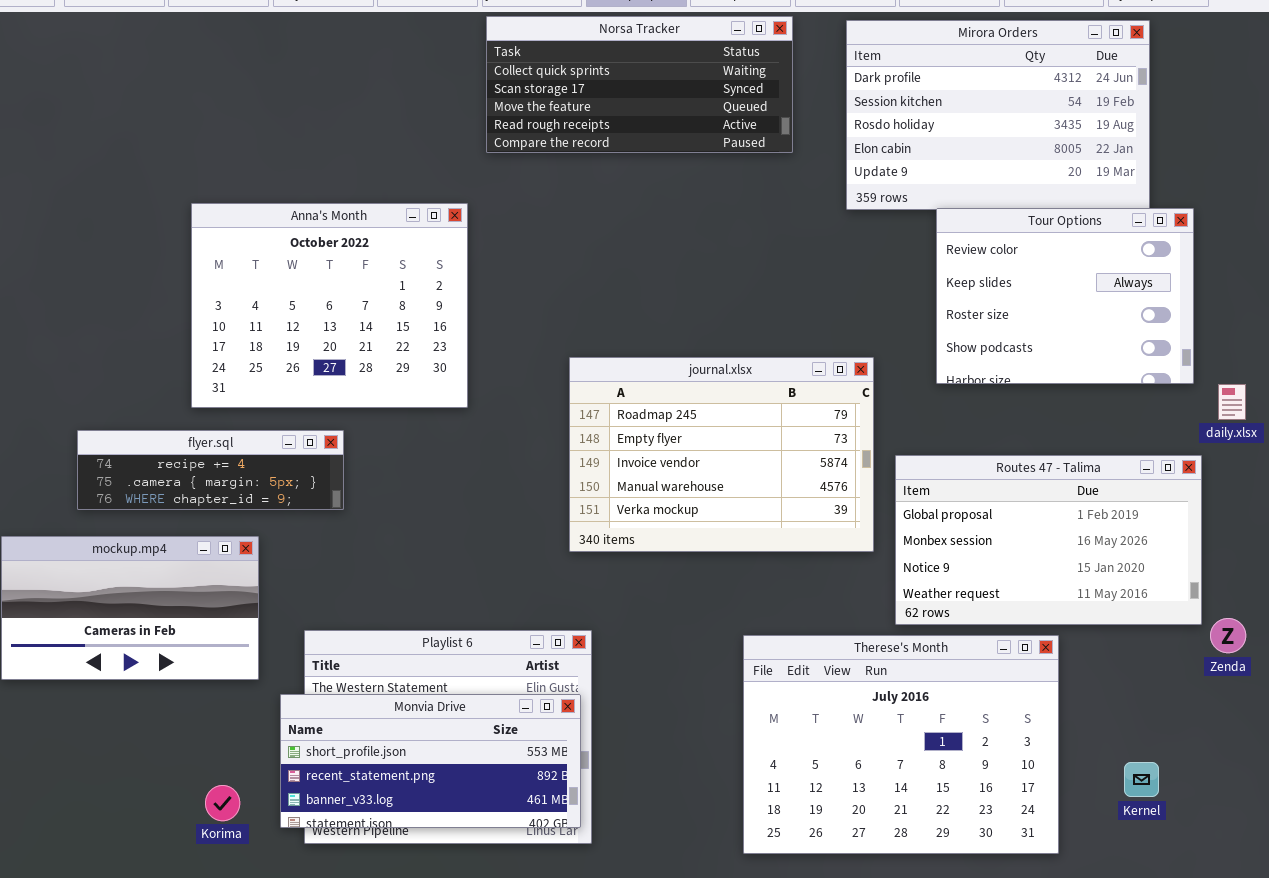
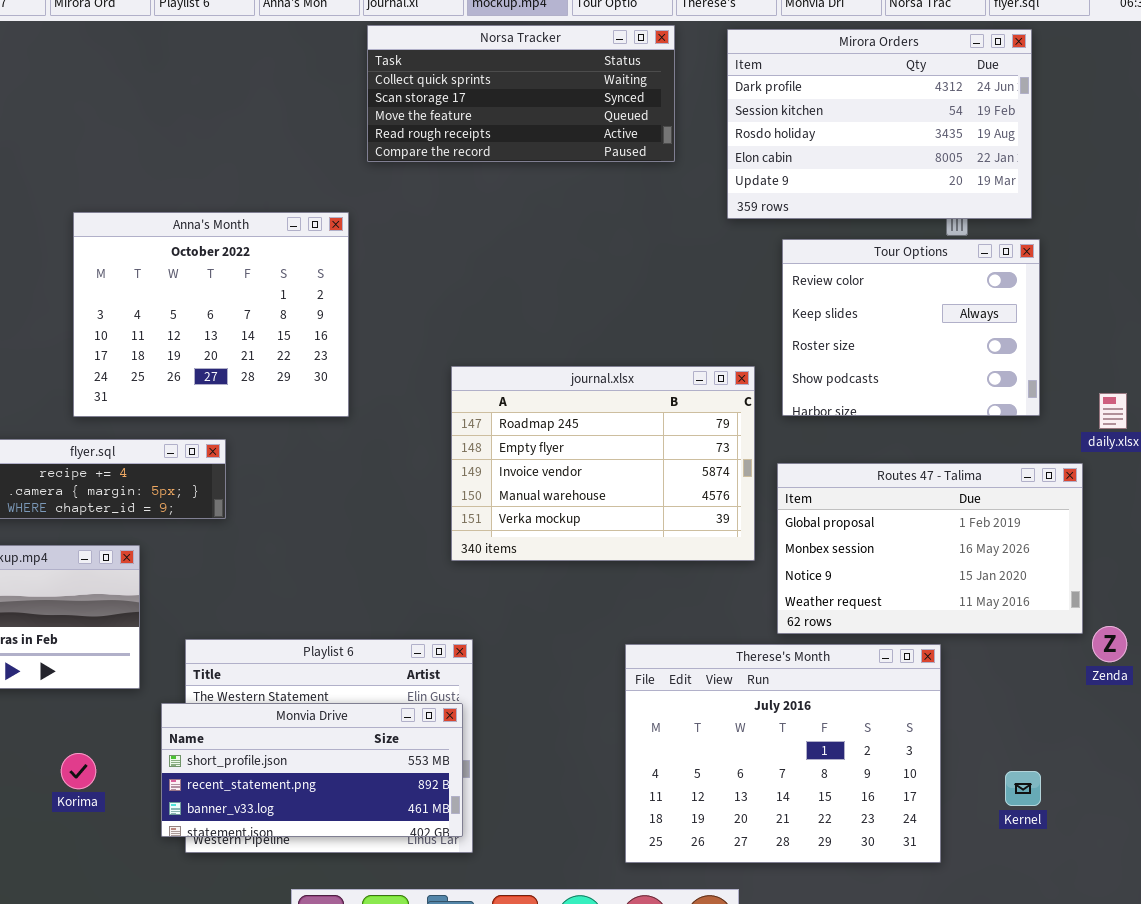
Tour Options: [936,208,1194,384] -> [782,239,1040,416], moved
Korima: [205,785,240,821] -> [61,753,96,789], moved

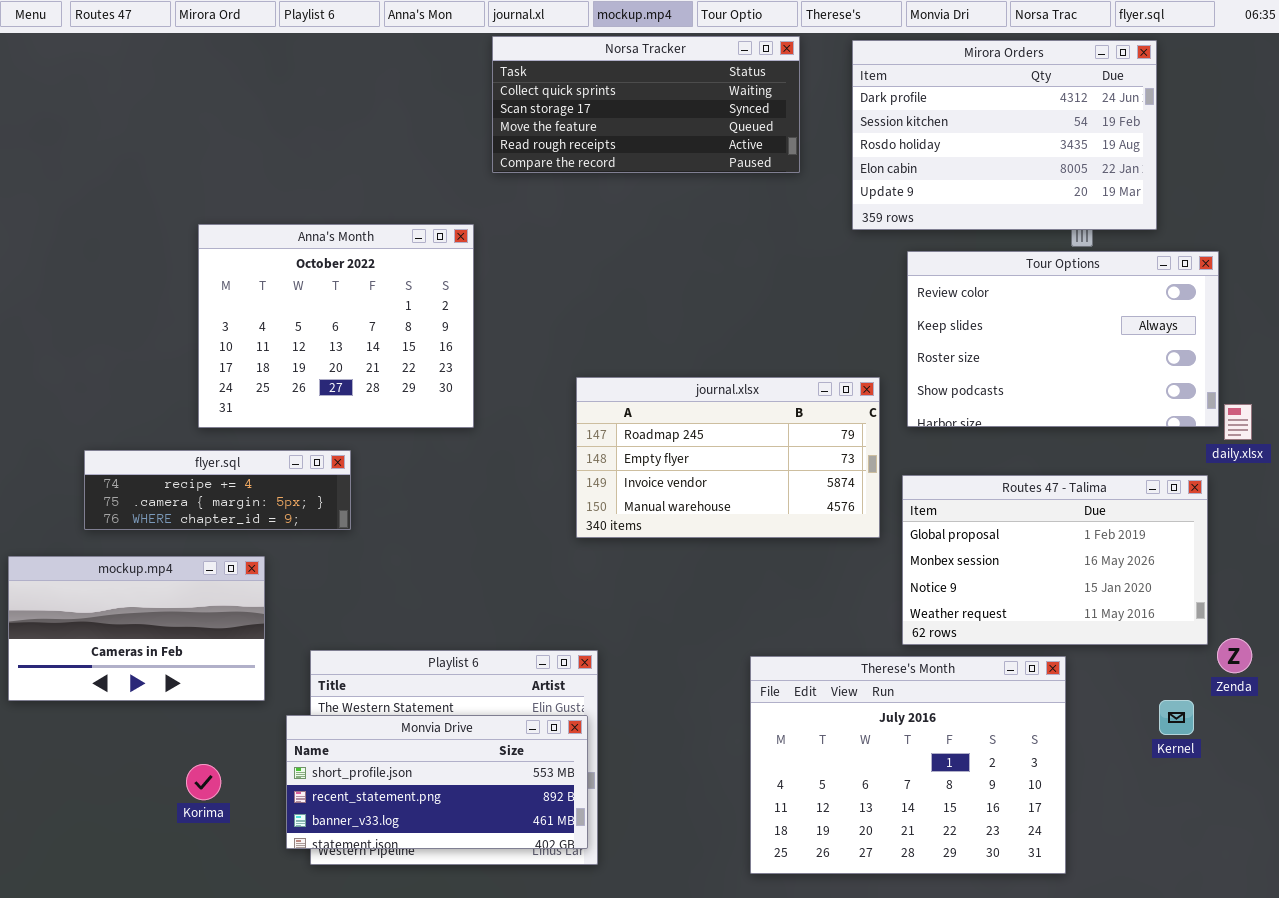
Tour Options: [782,239,1040,416] -> [907,251,1219,427], resized
journal.xlsx: [451,366,755,561] -> [576,377,880,538], resized
Kernel: [1005,771,1041,806] -> [1159,700,1194,735], moved

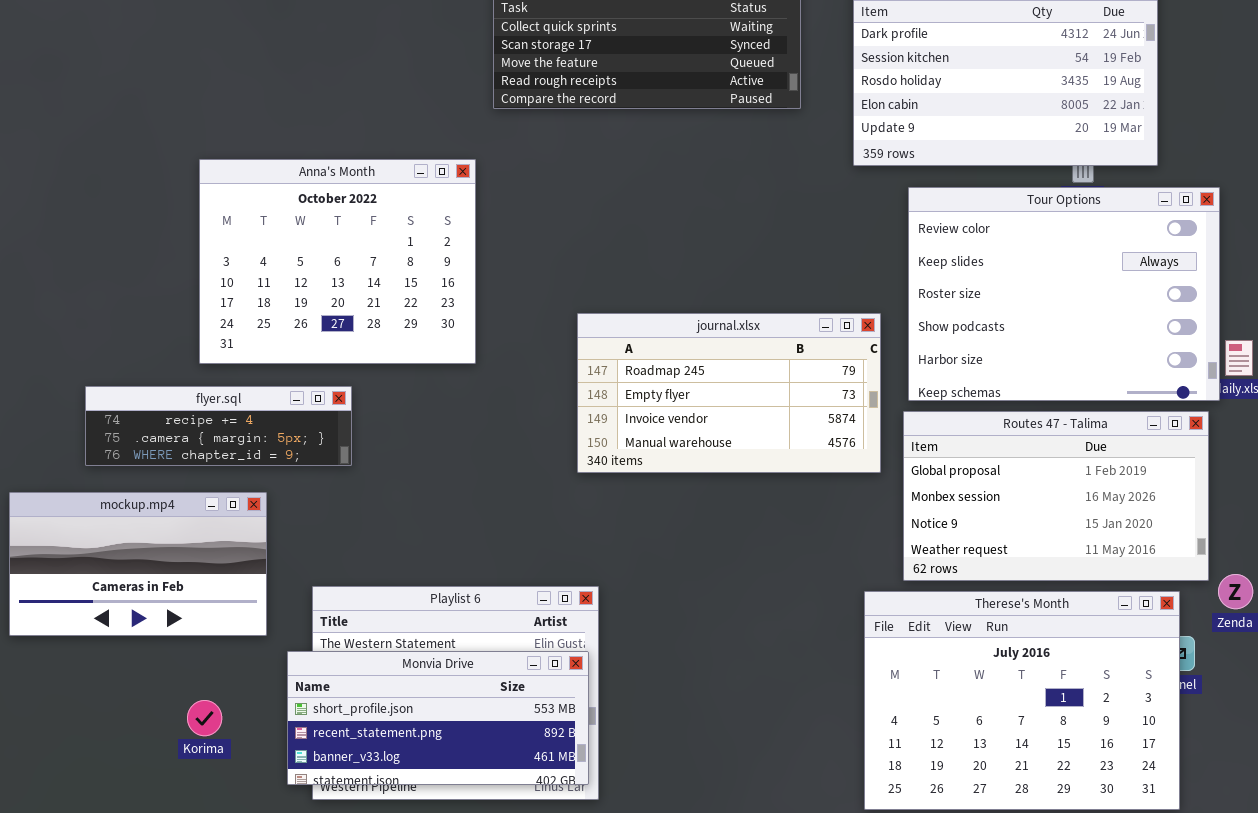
Tour Options: [907,251,1219,427] -> [908,187,1220,401], resized
Therese's Month: [750,656,1066,874] -> [864,591,1180,810], moved

